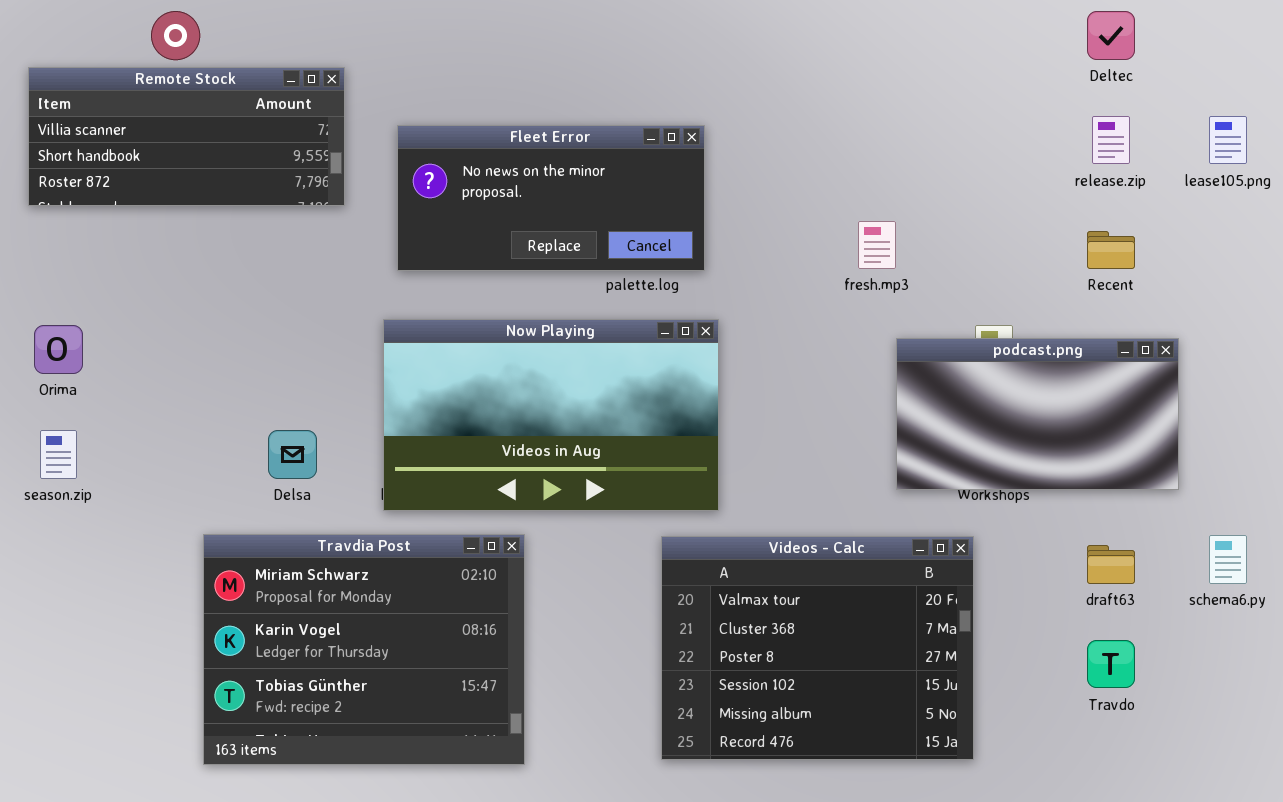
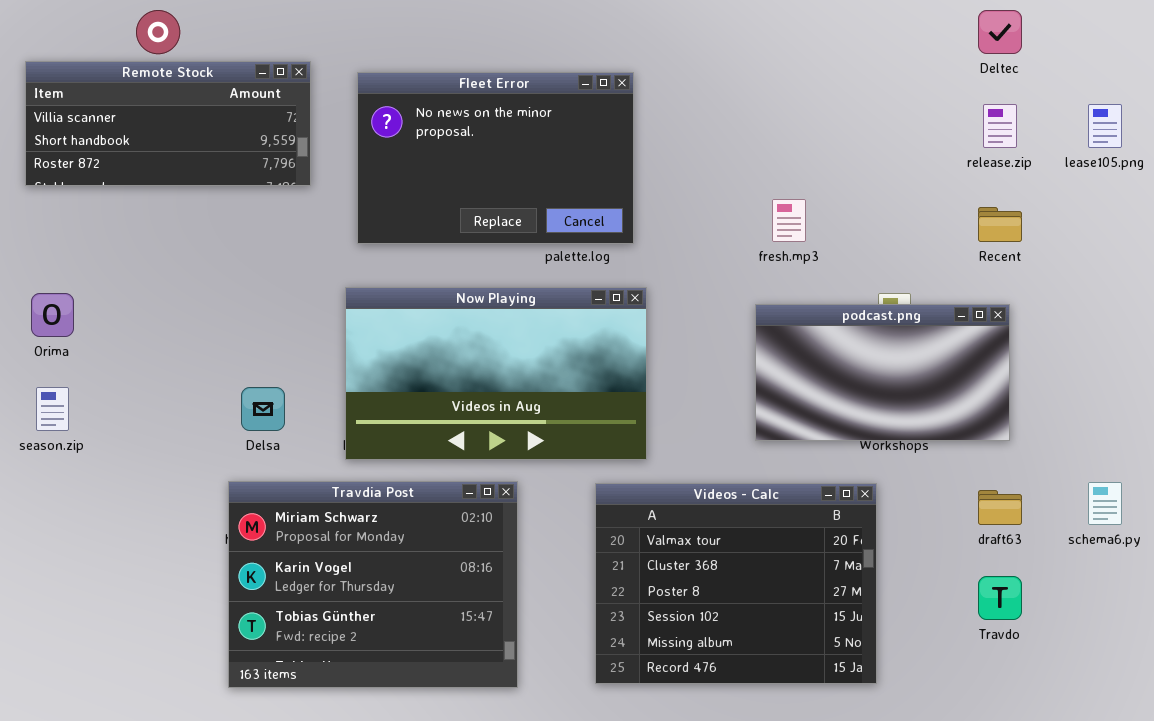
Fleet Error: [397,125,705,271] -> [357,72,634,244], resized
podcast.png: [896,338,1179,490] -> [755,304,1010,441], moved
Travdia Post: [203,534,525,765] -> [228,481,518,688], moved

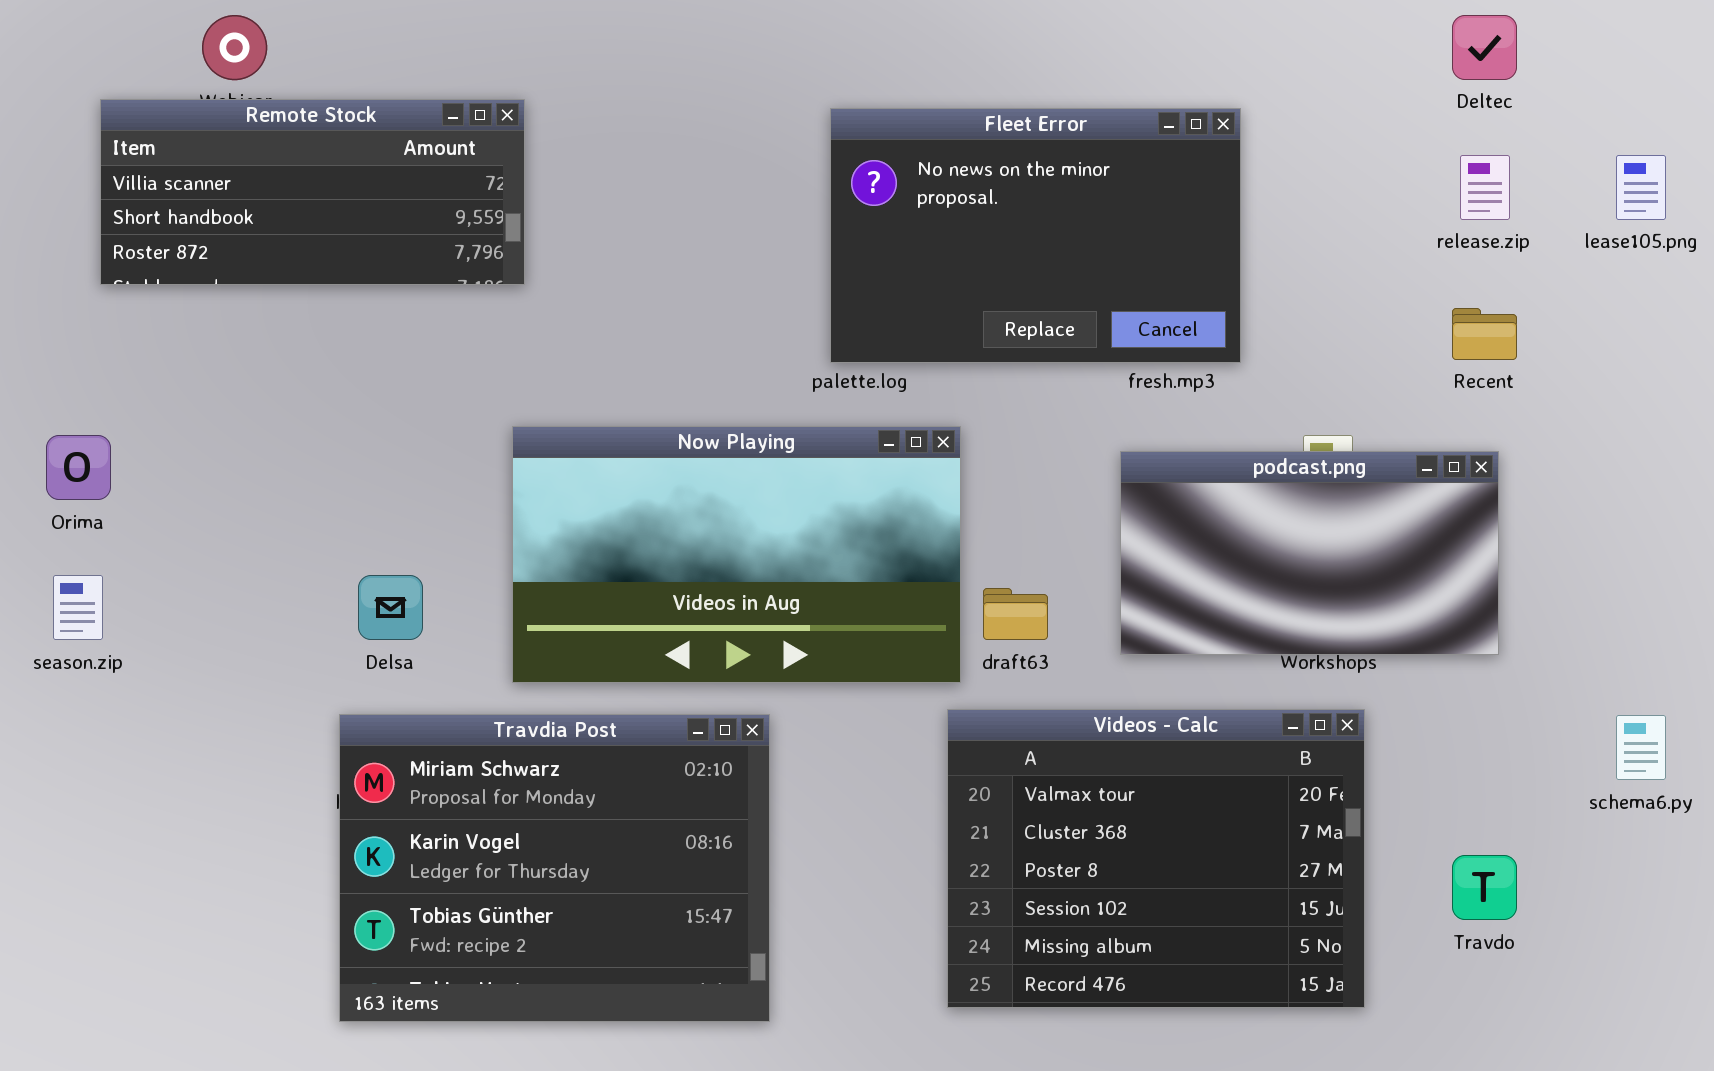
Remote Stock: [25,61,311,186] -> [100,99,525,285], moved
Fleet Error: [357,72,634,244] -> [830,108,1241,363], moved
Videos - Calc: [595,483,877,684] -> [947,709,1365,1008], moved
draft63: [978,490,1022,525] -> [983,588,1048,640], moved

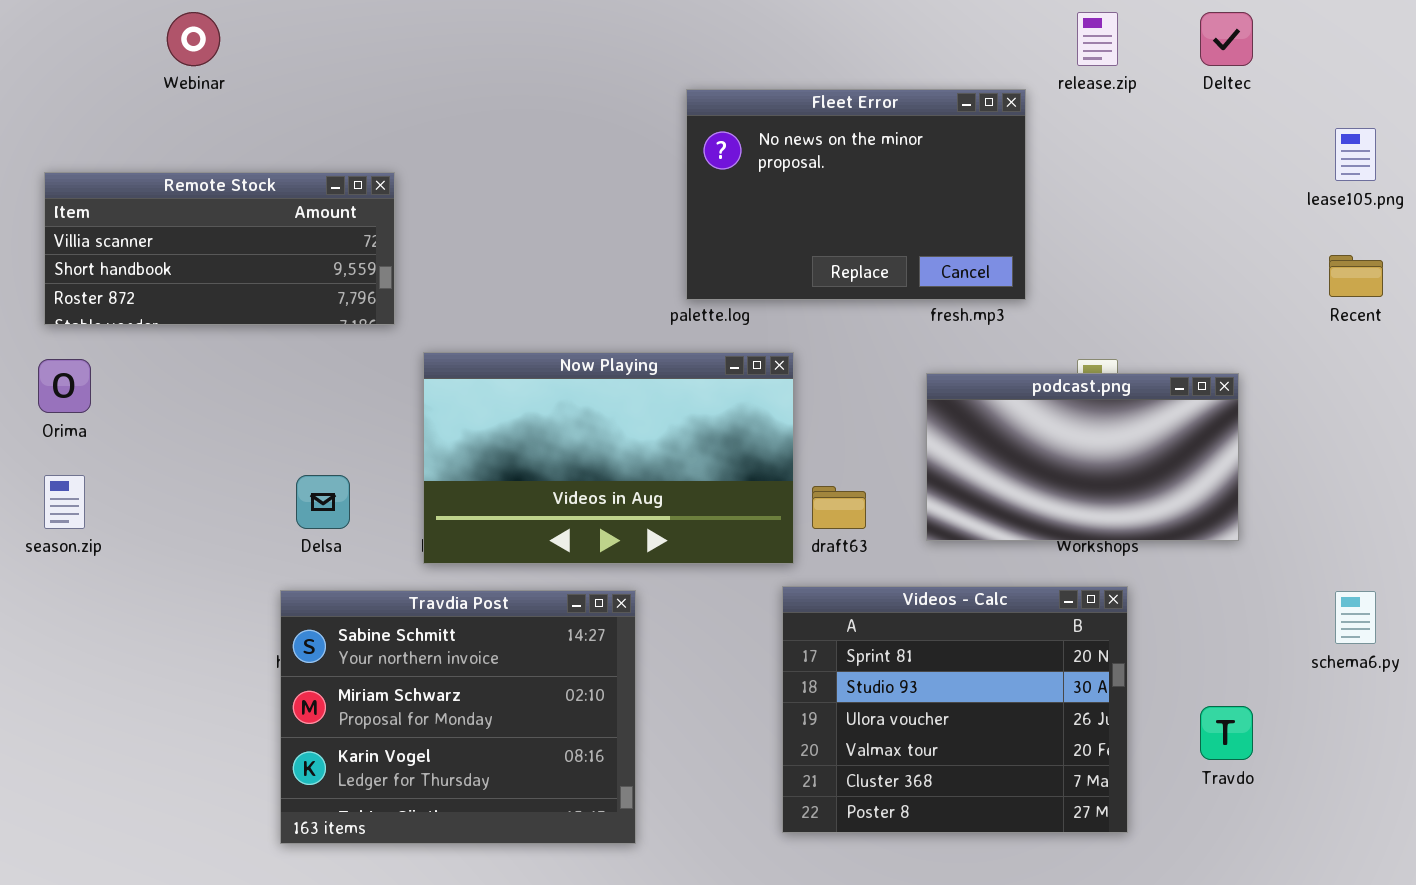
Remote Stock: [100,99,525,285] -> [44,172,395,325], moved
release.zip: [1460,155,1510,220] -> [1077,12,1118,66], moved
Recent: [1452,308,1517,360] -> [1329,255,1383,297], moved
Videos - Calc: [947,709,1365,1008] -> [782,586,1128,833], scrolled up 3 rows
Travdia Post: [339,714,770,1022] -> [280,590,636,844], scrolled up 1 row

